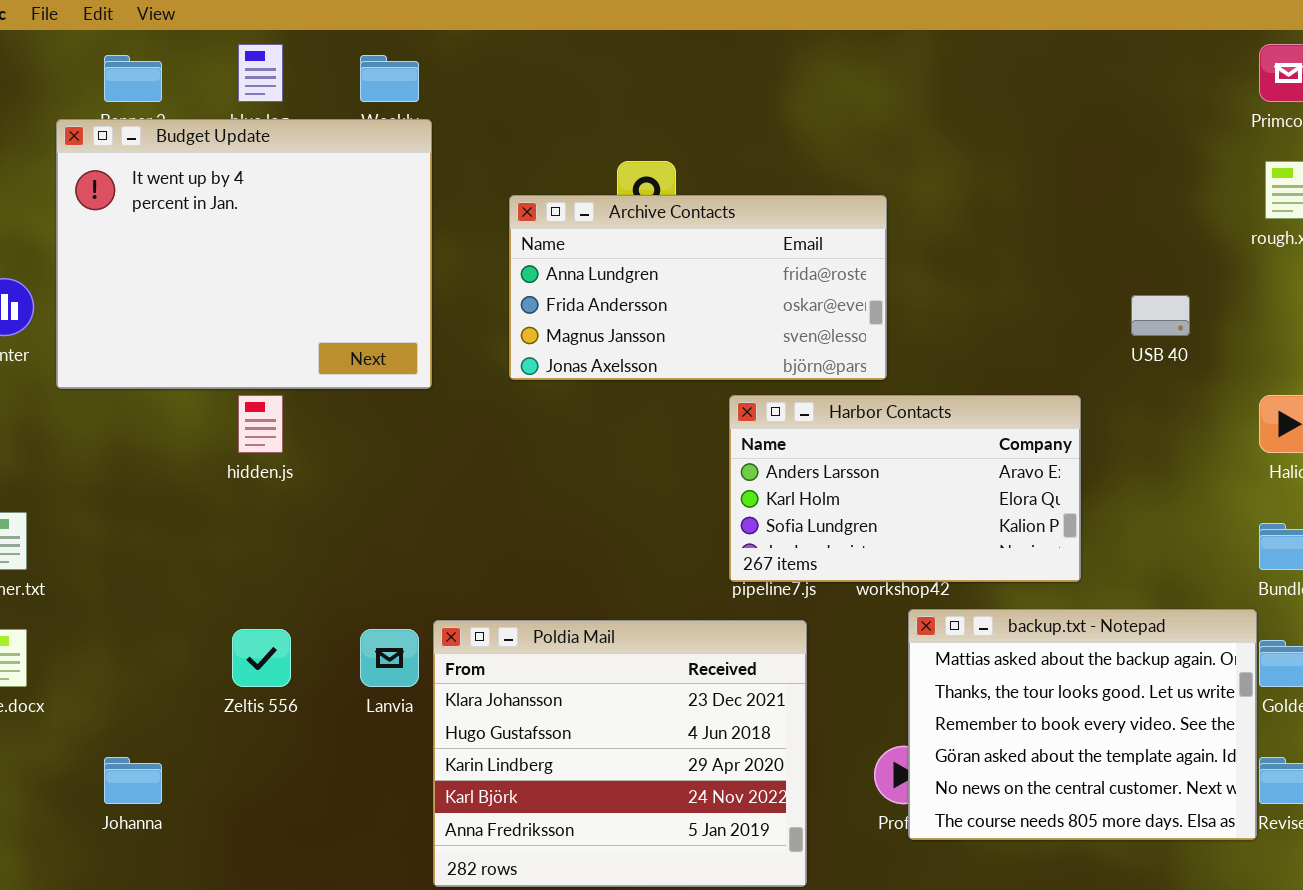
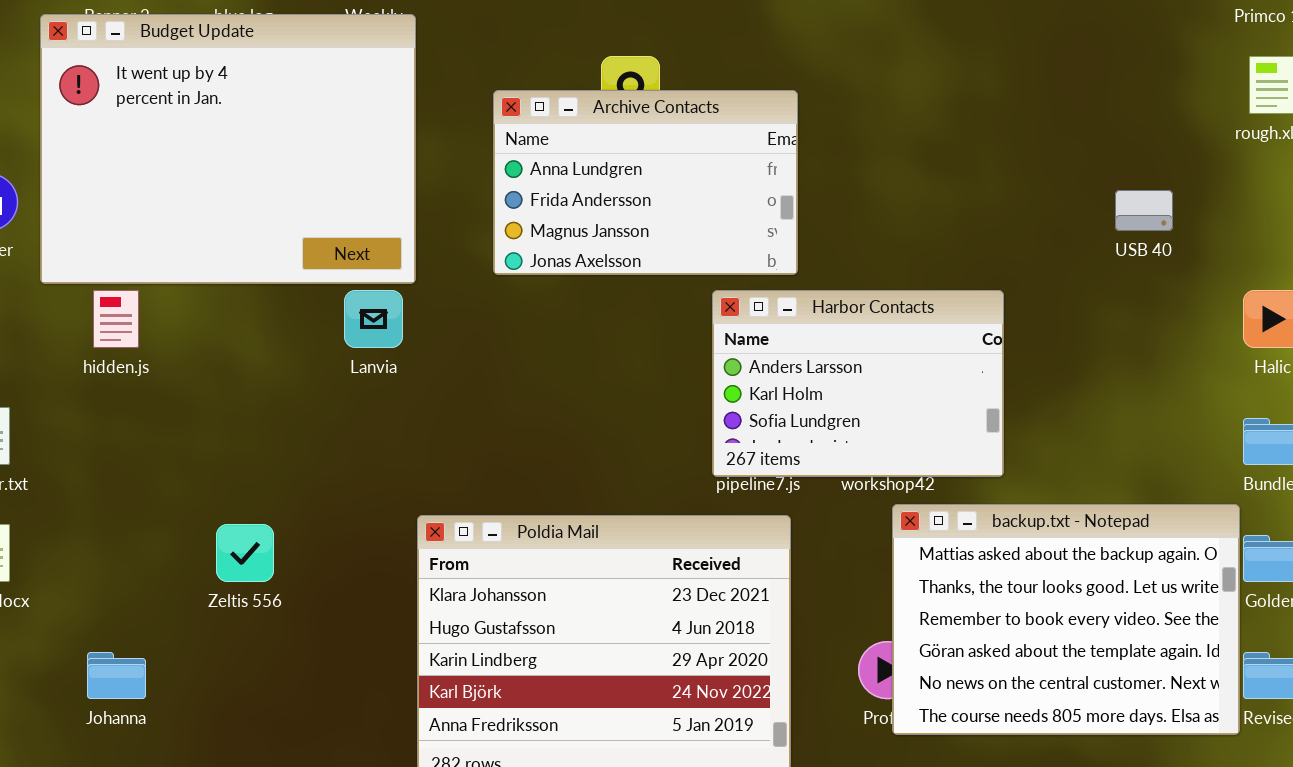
Archive Contacts: [509,195,887,380] -> [493,90,798,275], resized
hidden.js: [238,395,283,453] -> [93,290,139,348], moved
Harbor Contacts: [729,395,1081,582] -> [712,290,1004,477], resized
Lanvia: [360,629,419,687] -> [344,290,403,348], moved

